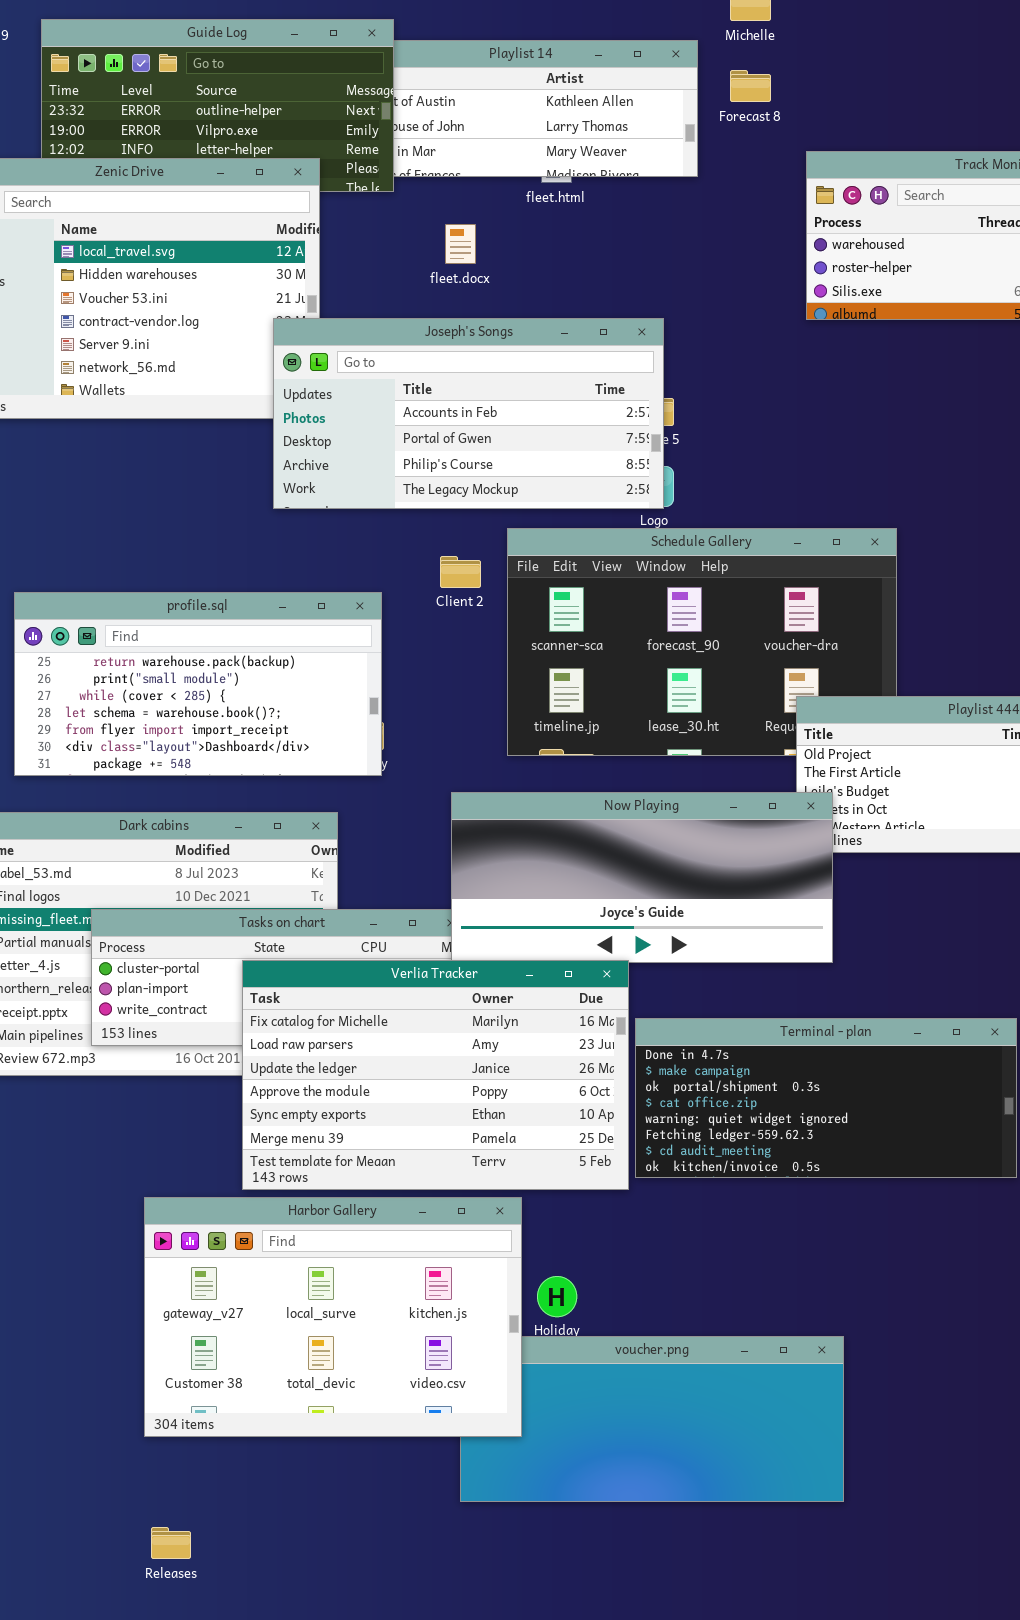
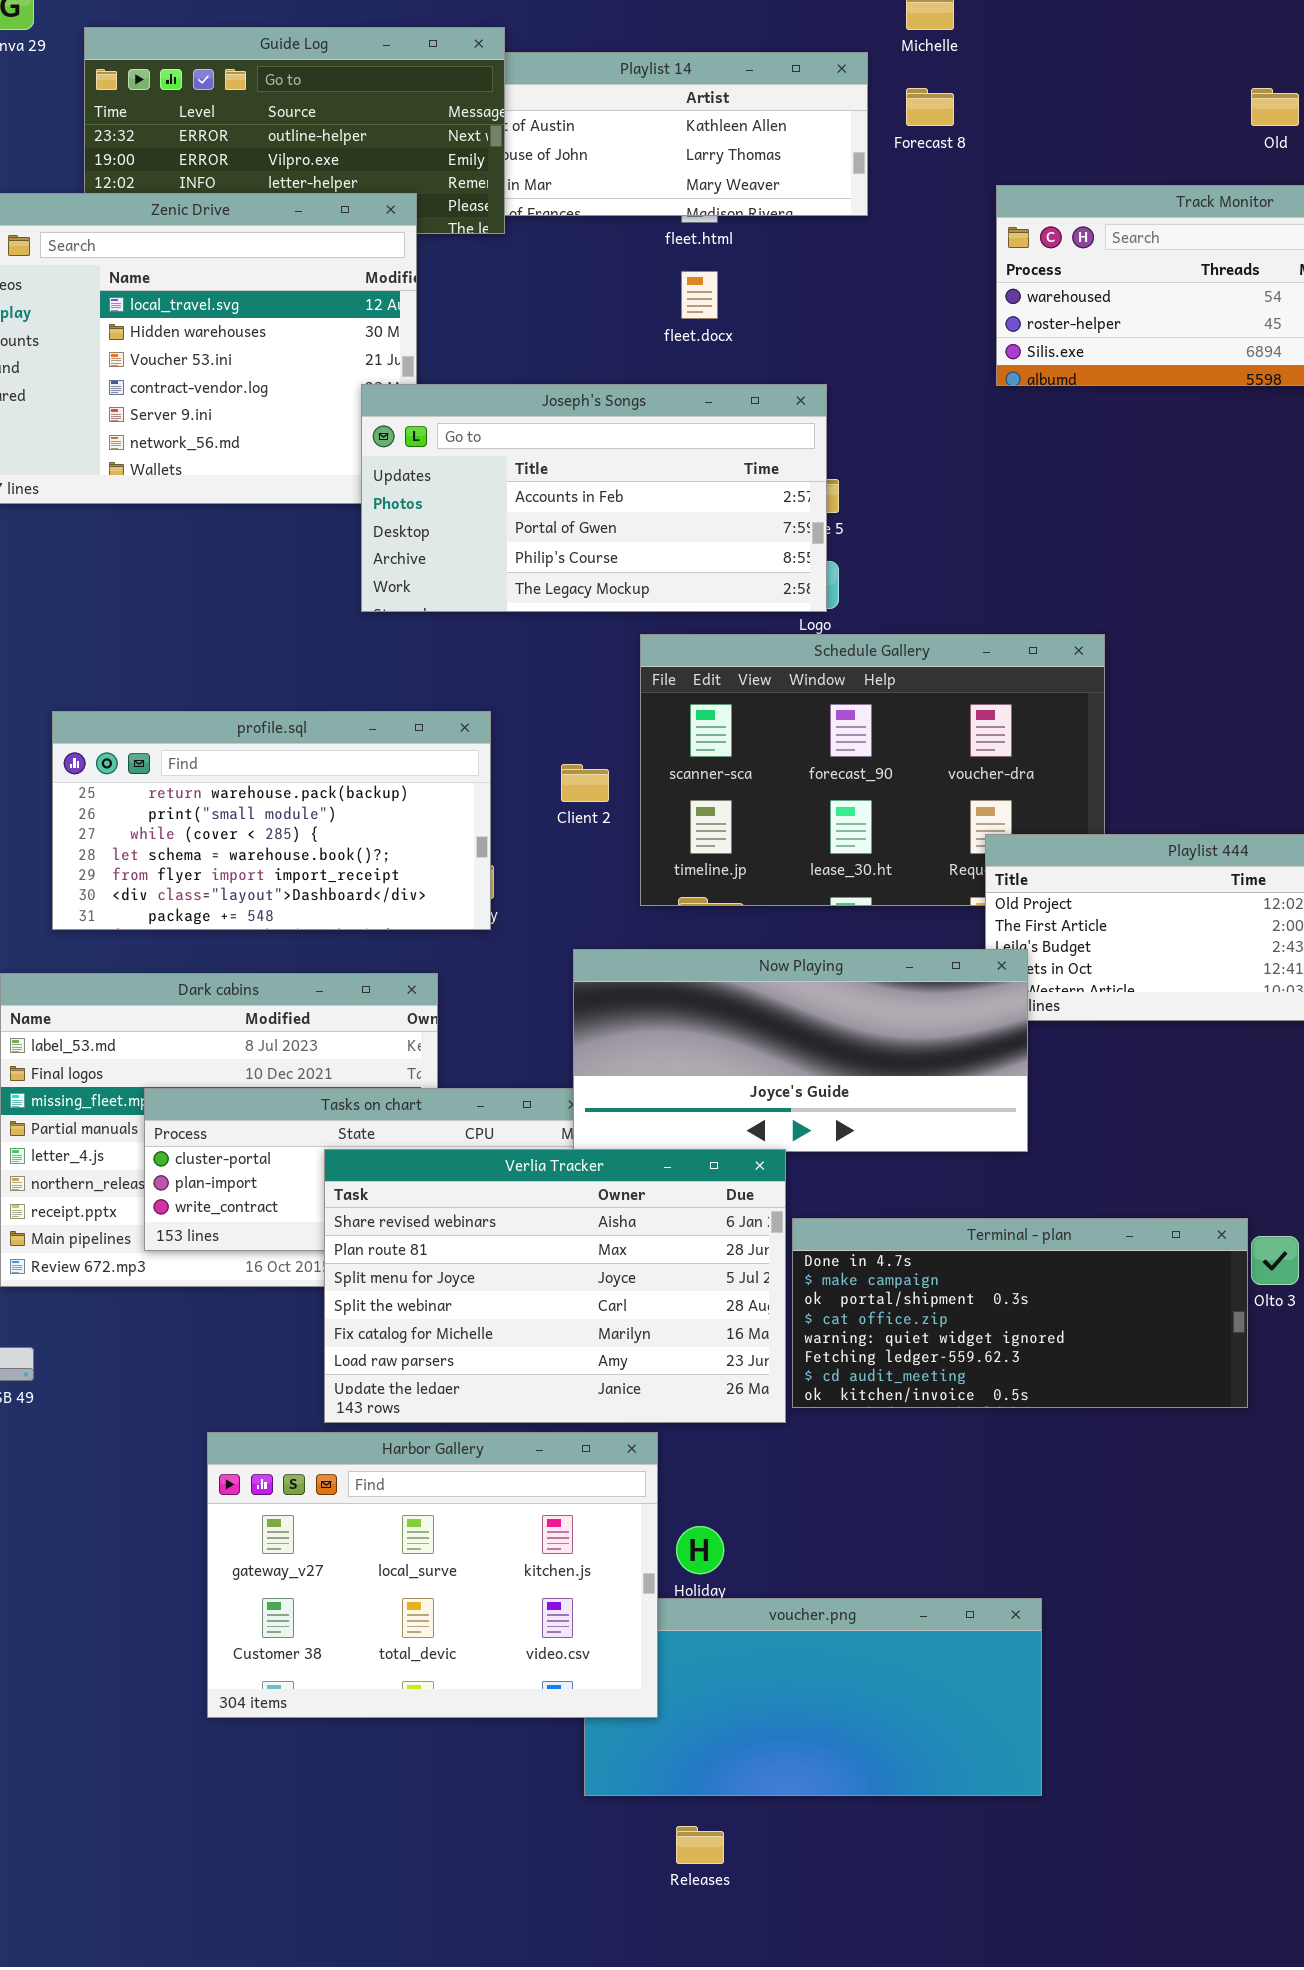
fleet.docx: [445,224,476,264] -> [681,271,718,319], moved
Client 2: [440,556,481,588] -> [561,764,609,802], moved
Verlia Tracker: [242,960,629,1190] -> [324,1149,786,1423], scrolled up 4 rows
Releases: [151,1527,191,1559] -> [676,1826,724,1864], moved

